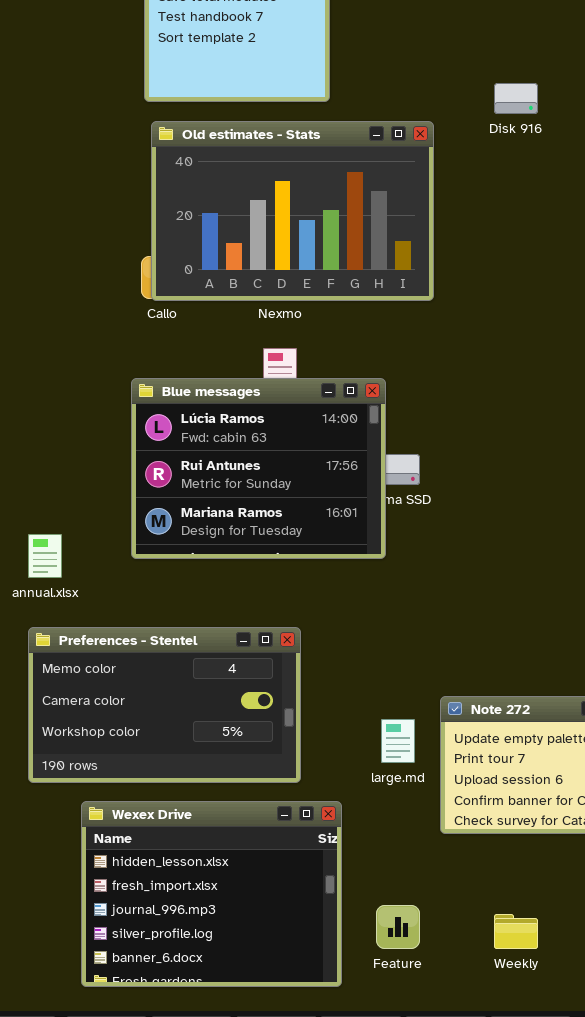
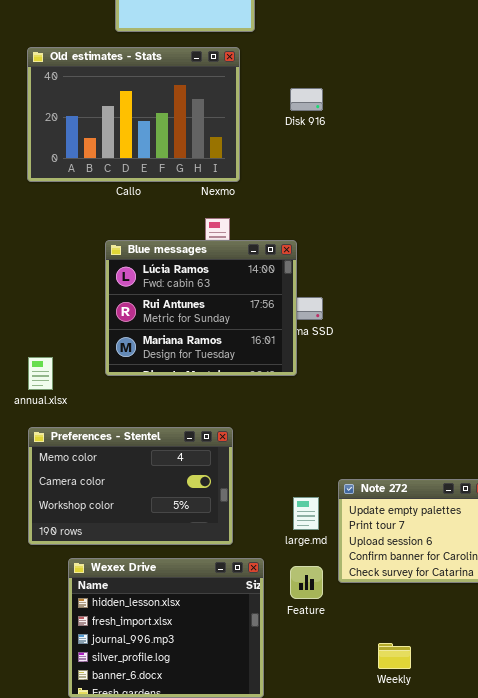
Disk 916: [494,83,538,114] -> [290,88,323,111], moved
Old estimates - Stats: [151,121,434,301] -> [27,47,240,182], moved
Feature: [376,905,420,949] -> [290,566,323,599], moved

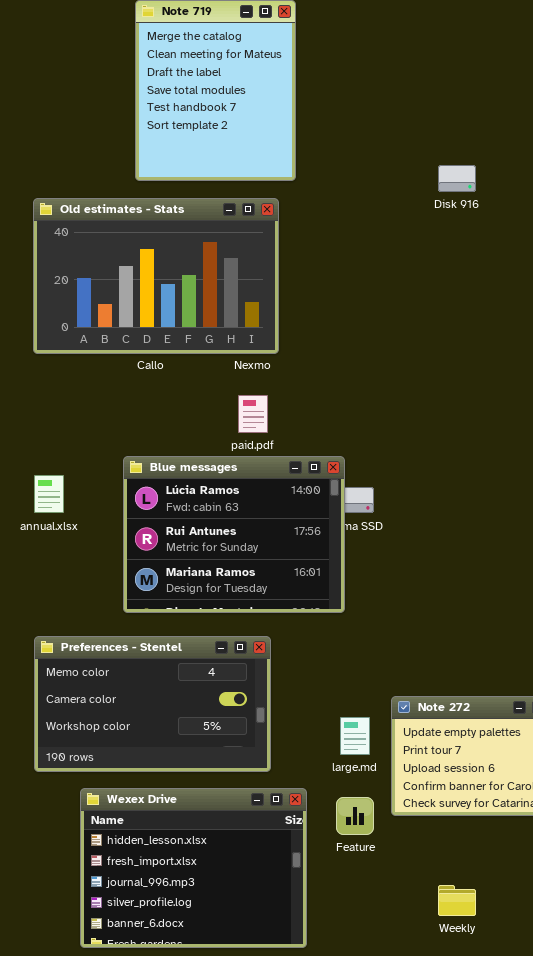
Disk 916: [290,88,323,111] -> [438,165,476,192], moved
Blue messages: [105,240,297,376] -> [123,456,345,613], moved
annual.xlsx: [28,357,53,390] -> [34,475,64,513], moved

